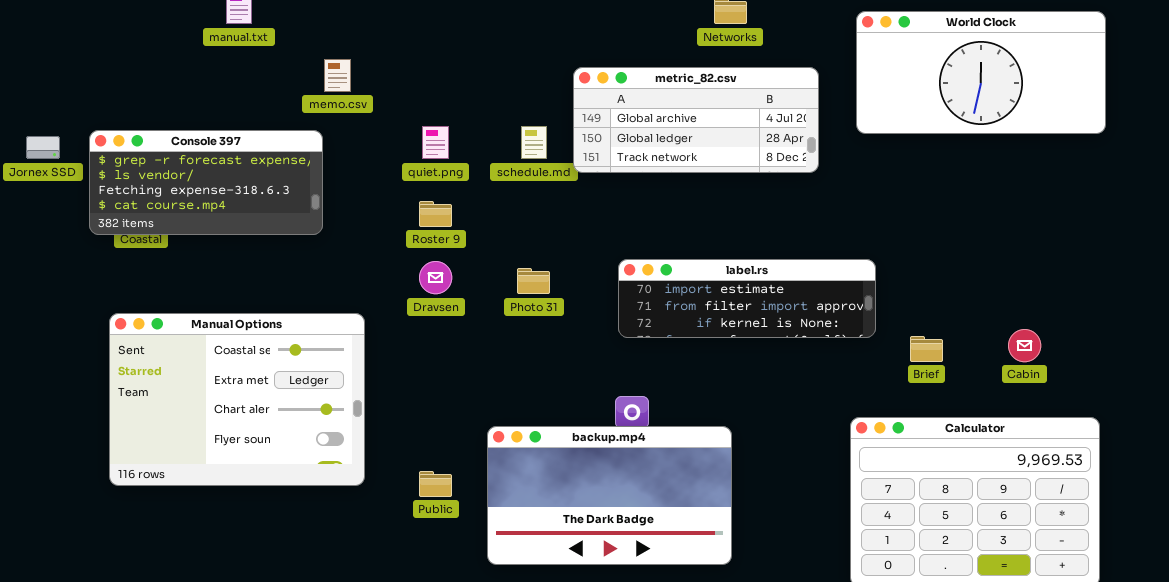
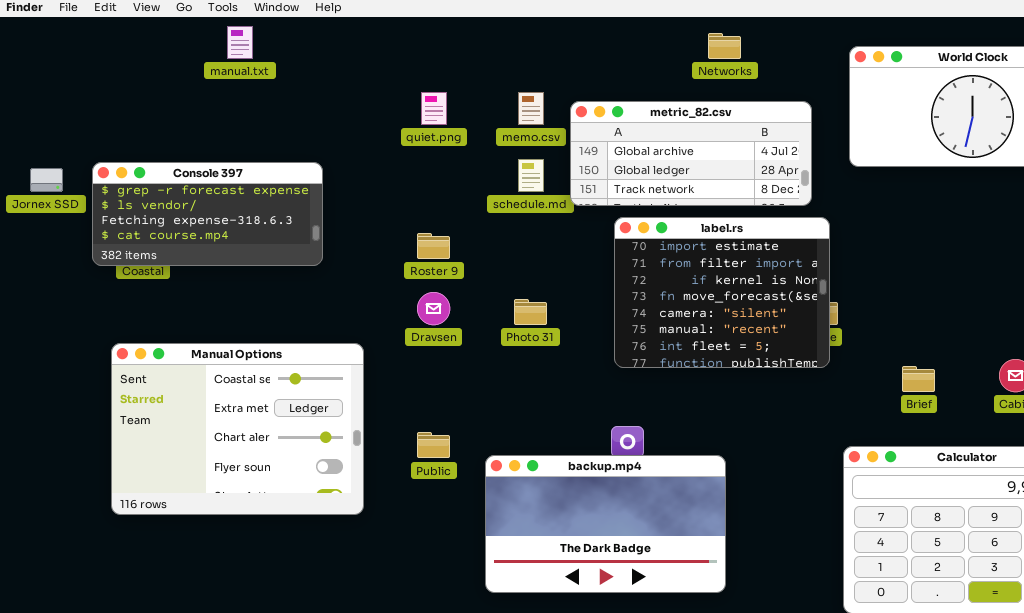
memo.csv: [324,59,351,92] -> [518,92,544,125], moved
quiet.png: [422,126,449,159] -> [421,92,447,125], moved
label.rs: [618,259,876,338] -> [614,217,830,368], resized
Public: [419,471,452,497] -> [417,432,450,458], moved

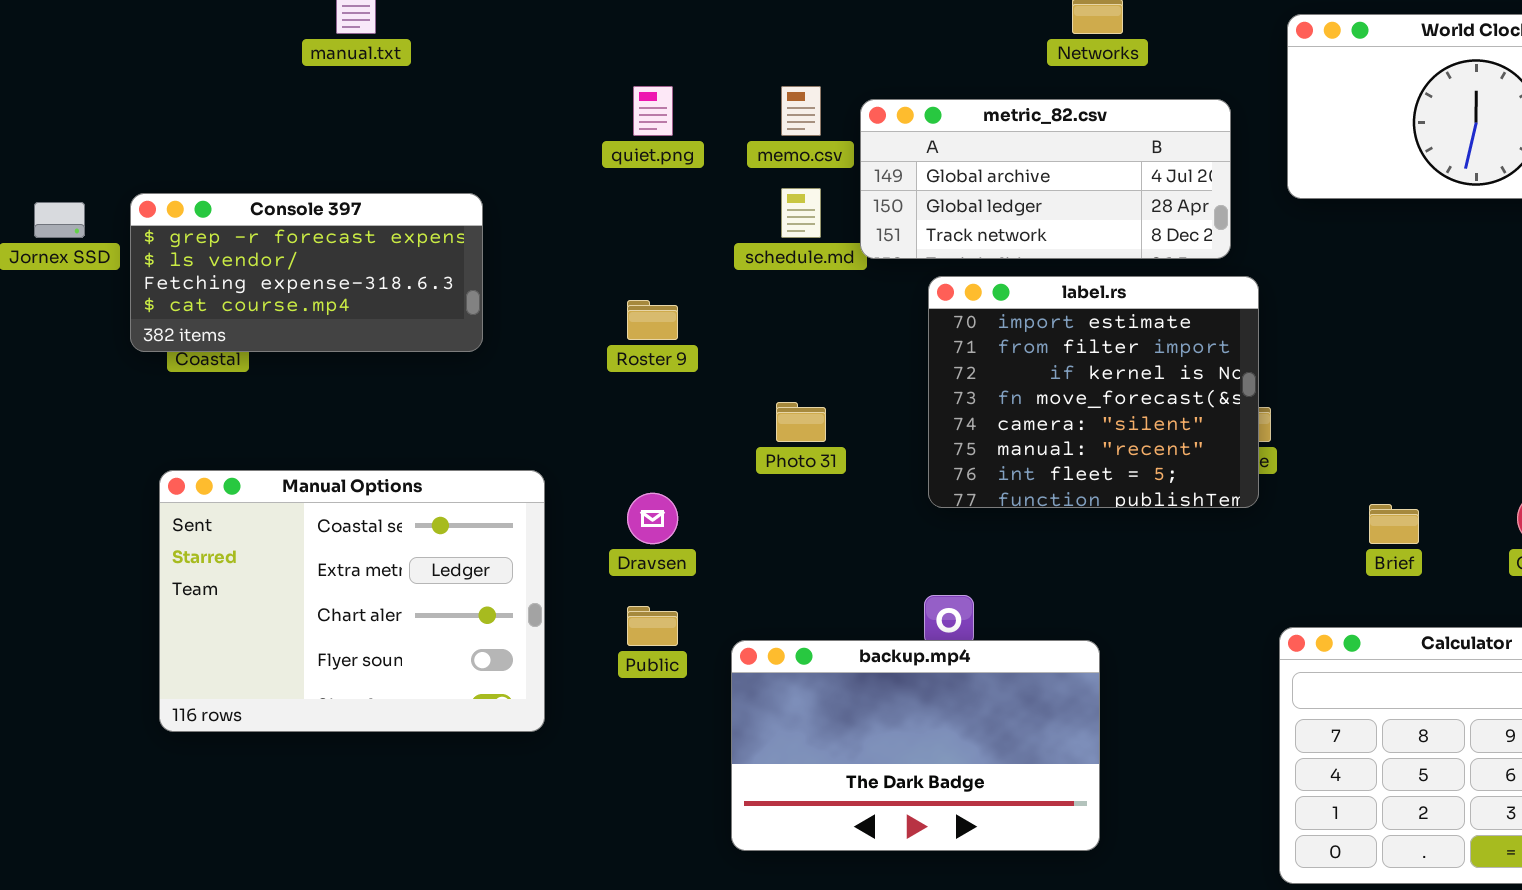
Dravsen: [417,292,450,325] -> [627,493,678,544], moved

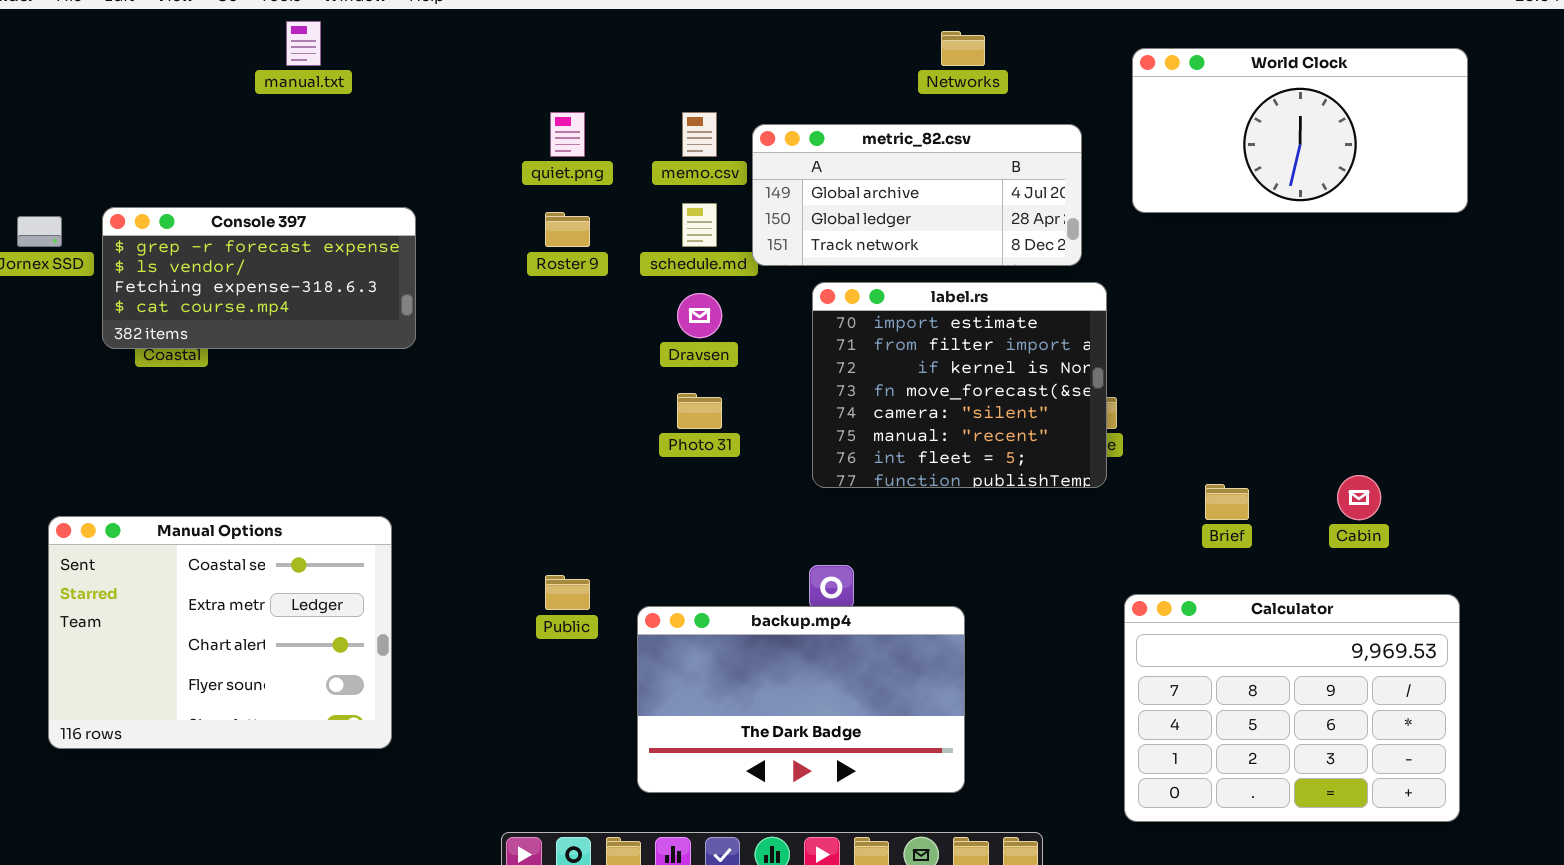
Roster 9: [627,300,678,340] -> [545,212,590,247], moved
Manual Options: [159,470,545,732] -> [48,516,392,749], moved
Dravsen: [627,493,678,544] -> [677,293,722,338], moved

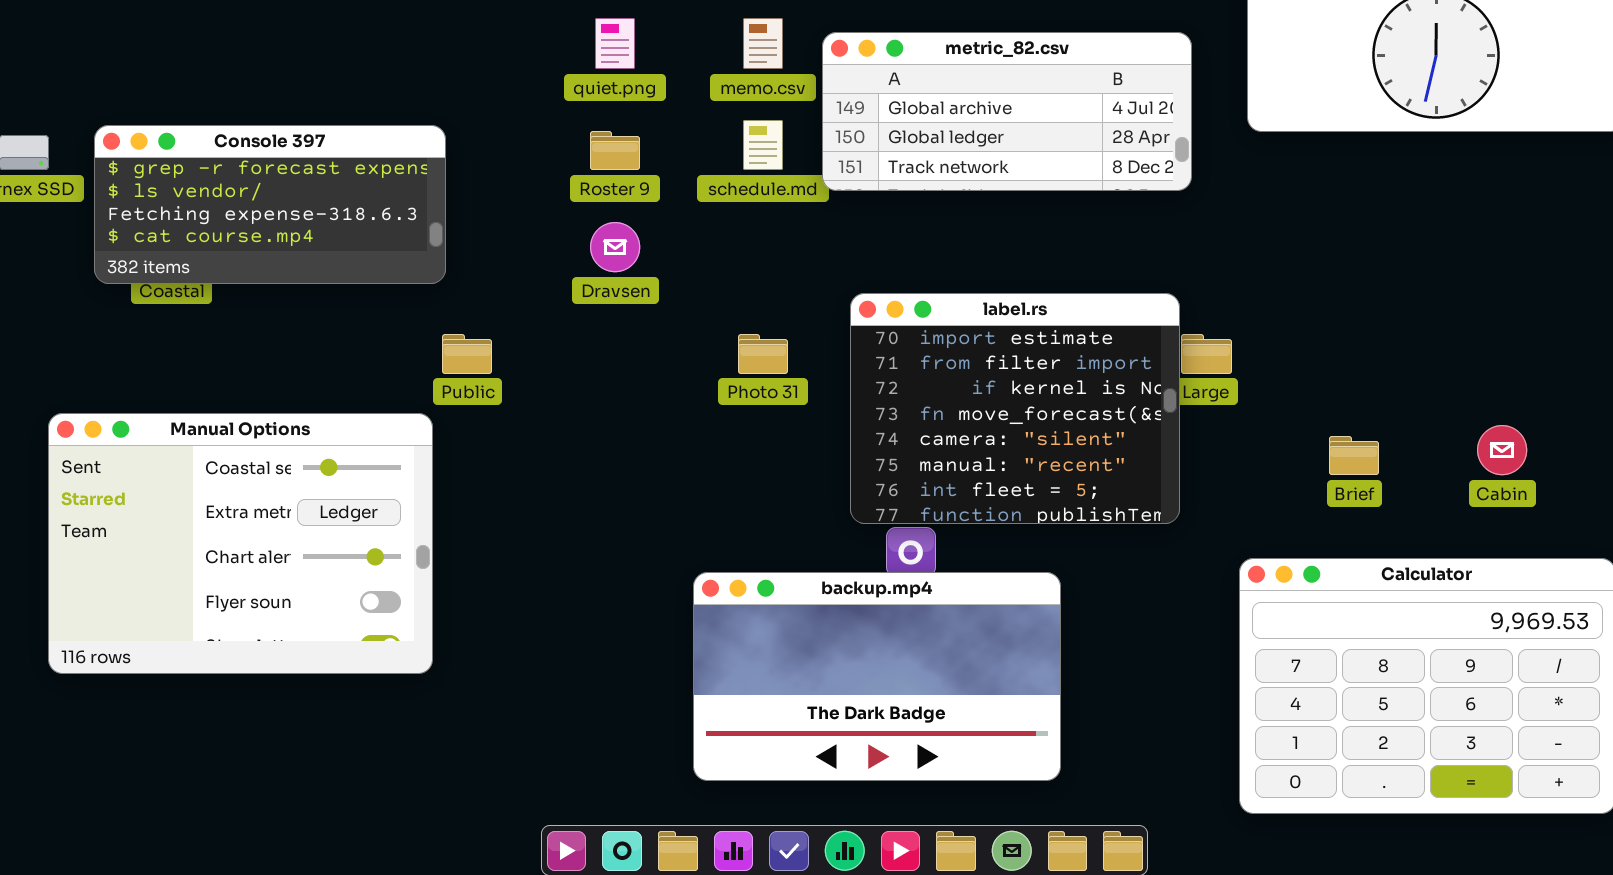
label.rs: [812,282,1107,488] -> [850,293,1180,524], moved
Dravsen: [677,293,722,338] -> [590,222,640,272], moved
Manual Options: [48,516,392,749] -> [48,413,433,674], moved
Public: [545,575,590,610] -> [442,334,492,374], moved

